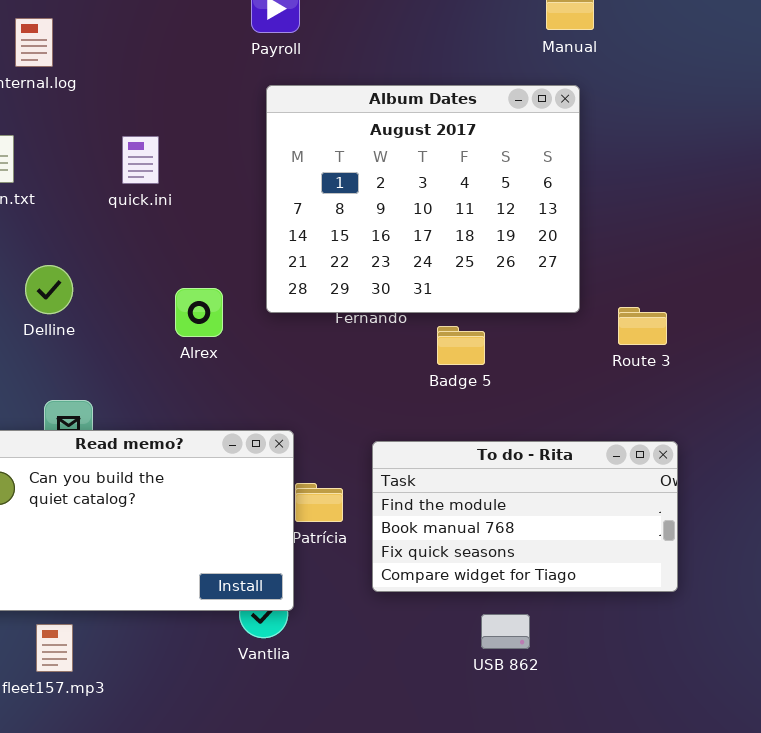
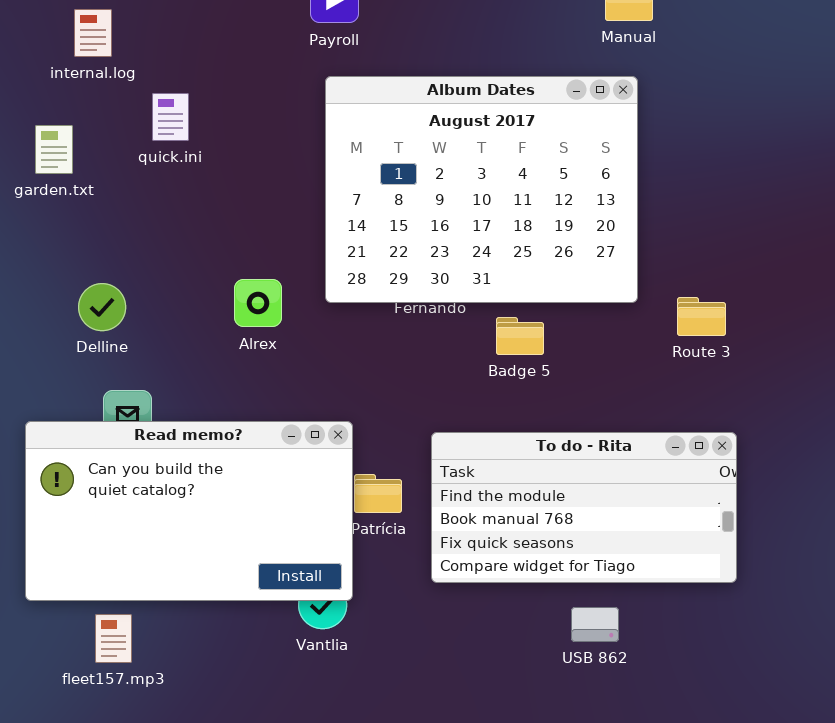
quick.ini: [122,136,159,184] -> [152,93,189,141], moved
Delline: [25,265,73,314] -> [78,283,126,331], moved
USB 862: [481,614,530,649] -> [571,607,619,642], moved

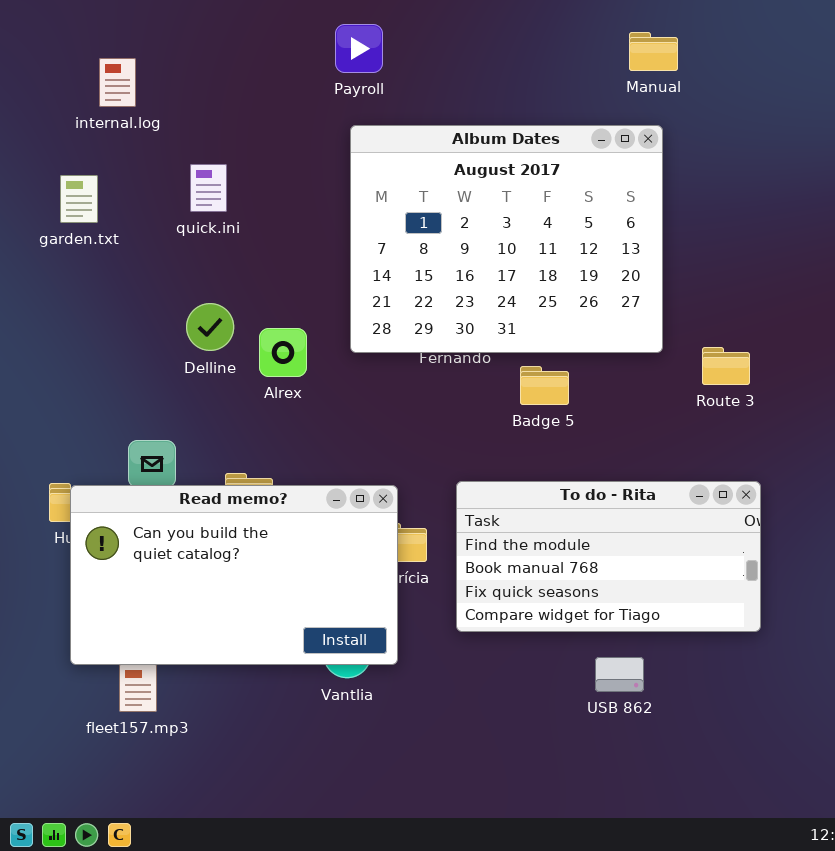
quick.ini: [152,93,189,141] -> [190,164,227,212], moved
Delline: [78,283,126,331] -> [186,303,234,351], moved
Read memo?: [25,421,353,601] -> [70,485,398,665], moved

